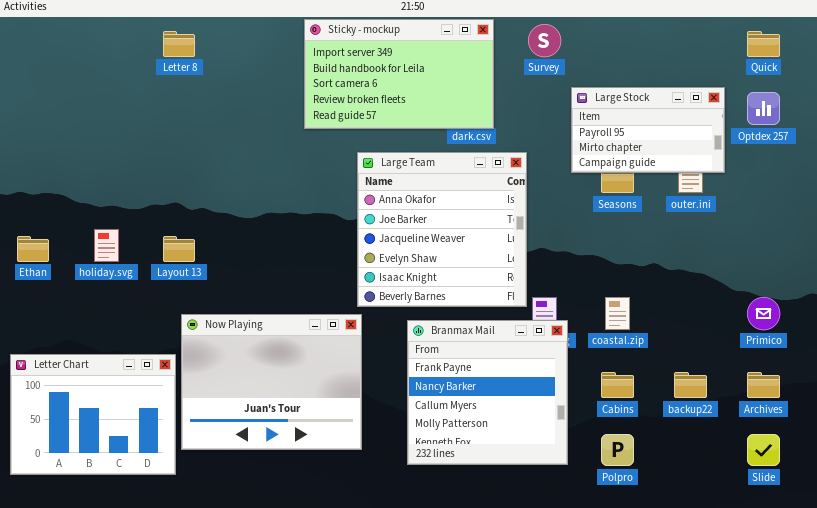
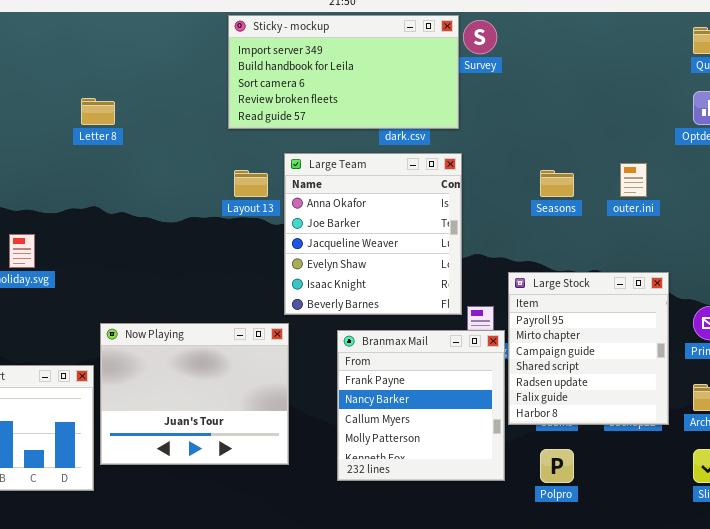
Sticky - mockup: [304,19,494,129] -> [228,15,459,129], resized
Letter 8: [163,31,195,57] -> [81,98,115,125], moved
Large Stock: [571,87,725,173] -> [508,272,669,425], moved, resized
Layout 13: [163,236,195,262] -> [234,170,268,197], moved

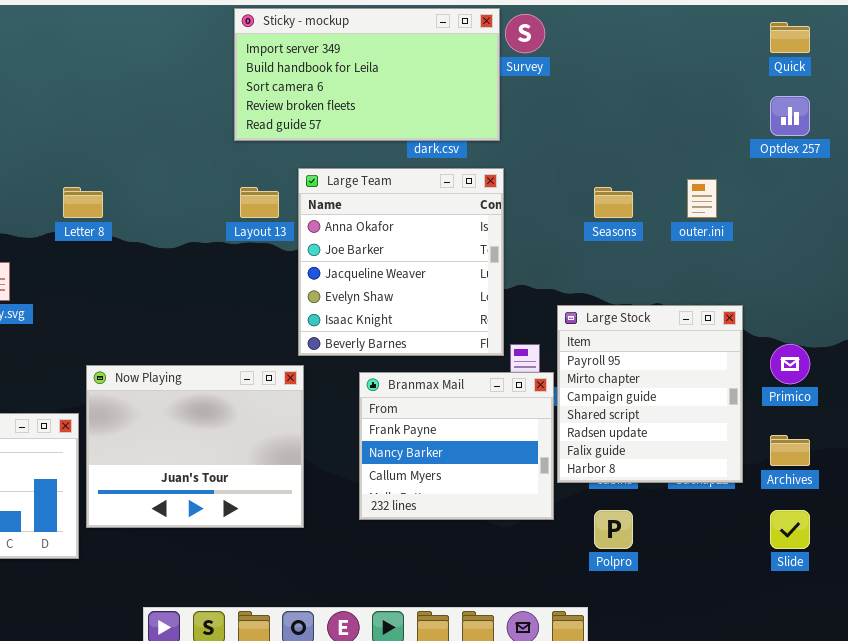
Letter 8: [81,98,115,125] -> [63,187,103,218], moved
Branmax Mail: [337,330,505,481] -> [359,372,554,520], resized

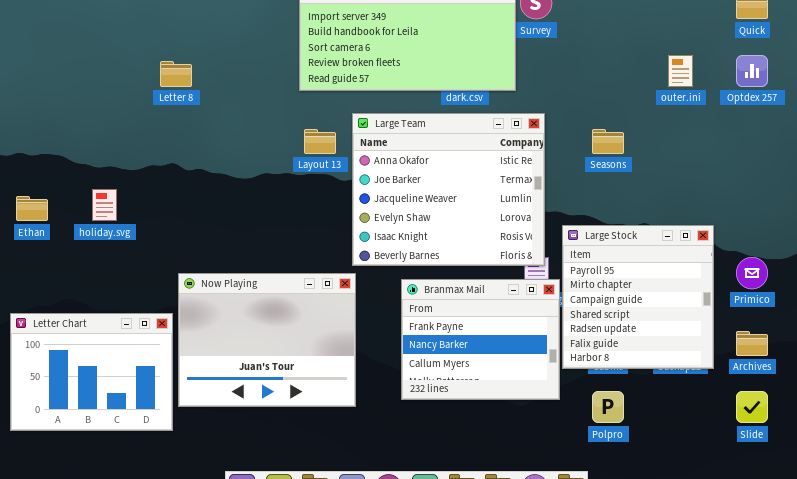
Large Team: [298,168,504,356] -> [352,113,545,266], resized
outer.ini: [687,179,717,218] -> [668,55,693,87], moved
Letter 8: [63,187,103,218] -> [160,61,192,87], moved

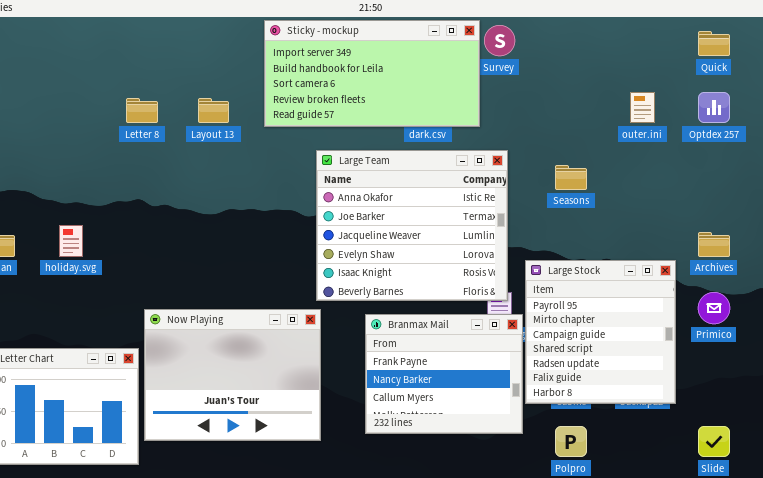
Layout 13: [304,129,336,154] -> [198,98,229,123], moved
Archives: [736,331,768,356] -> [698,232,730,257], moved

